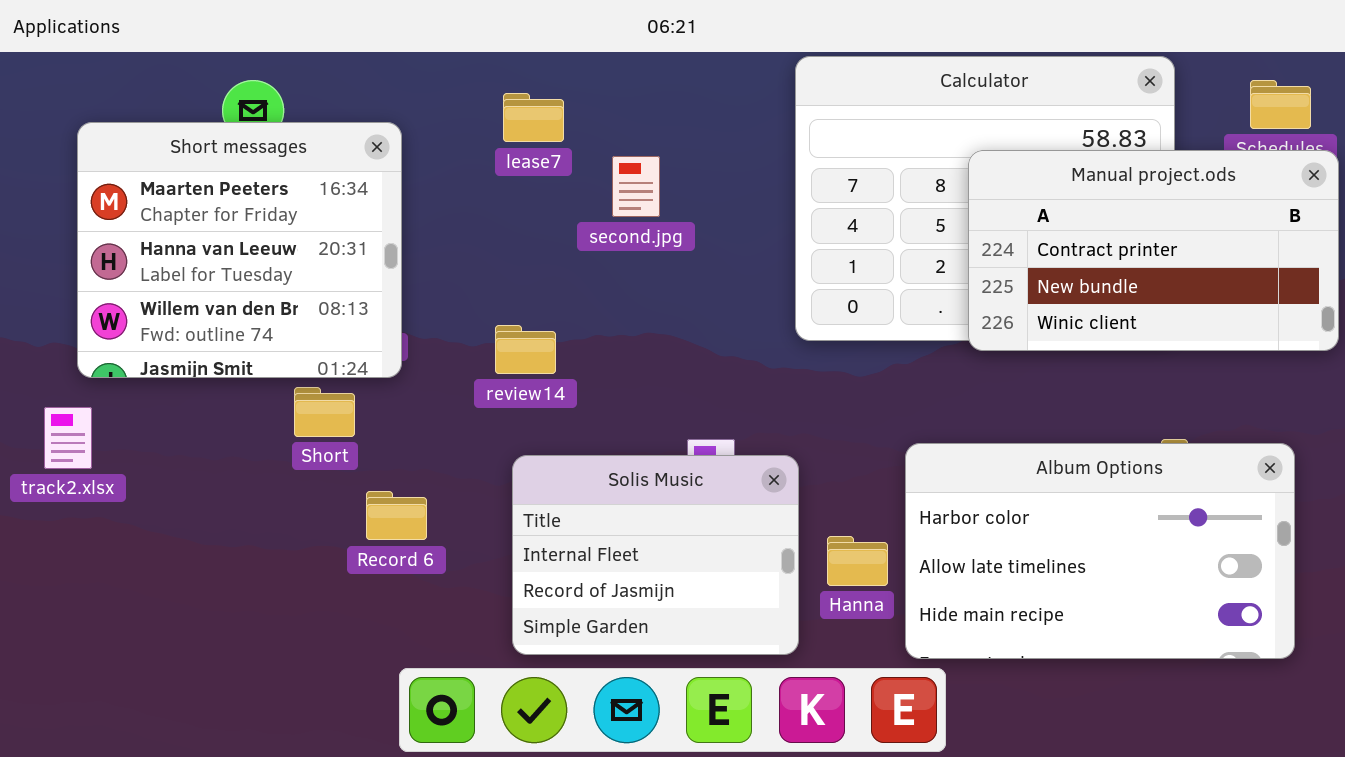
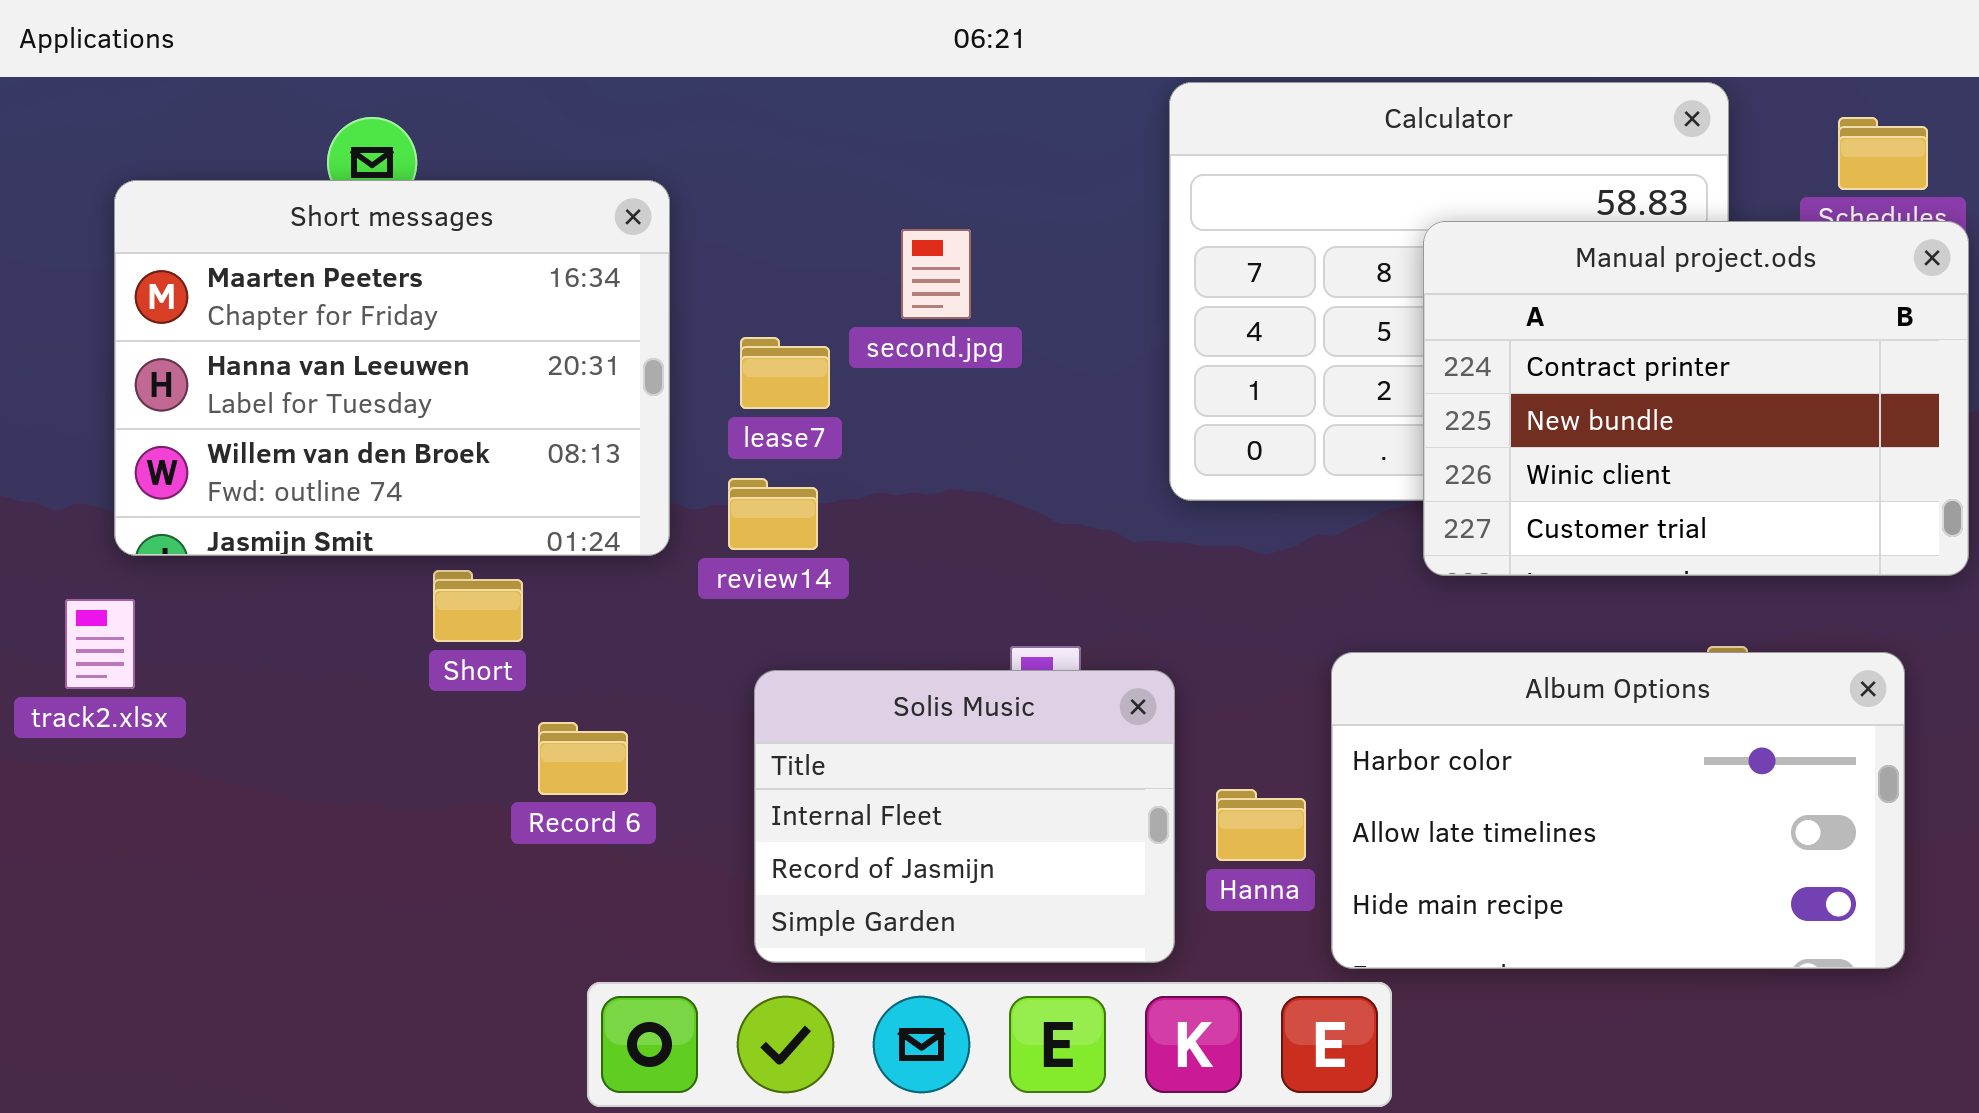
lease7: [503,93,564,142] -> [740,337,830,409], moved
Short messages: [77,122,402,378] -> [114,180,670,556], resized
Manual project.ods: [968,150,1339,351] -> [1423,221,1969,576], resized

